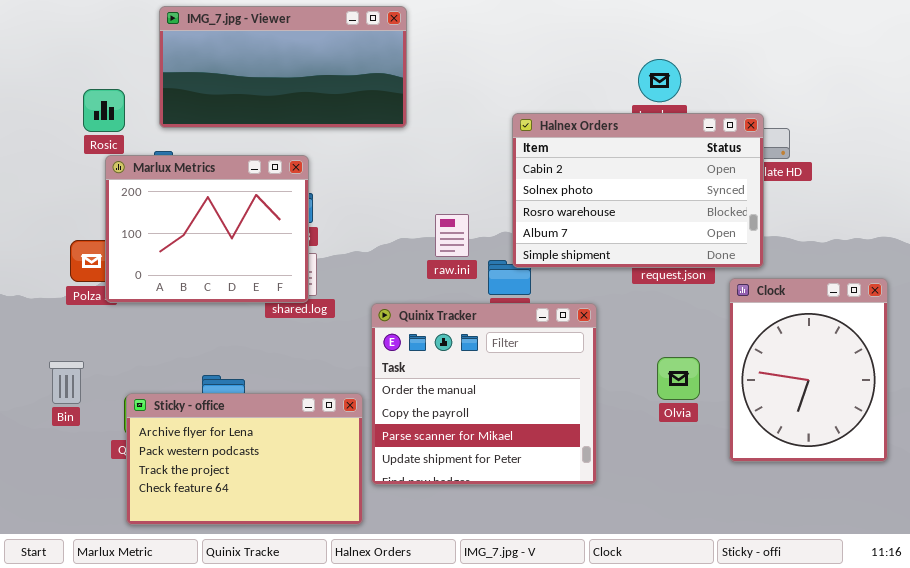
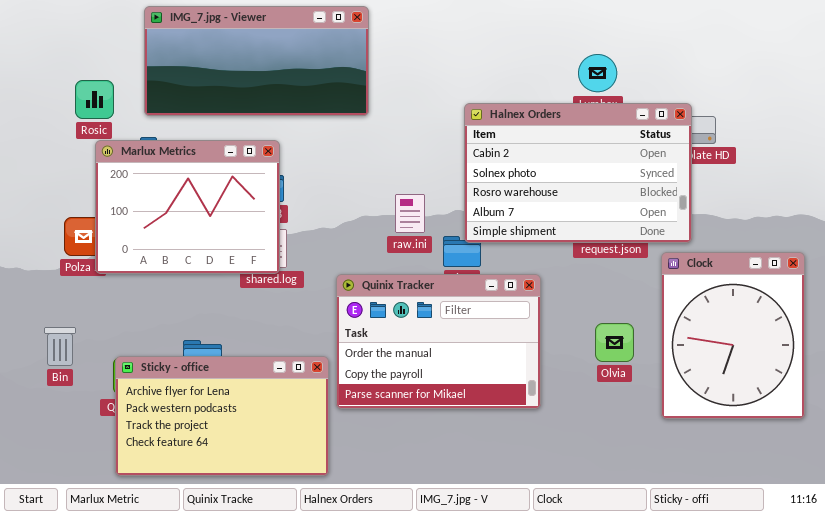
Quinix Tracker: [371,303,597,485] -> [336,274,541,409], resized

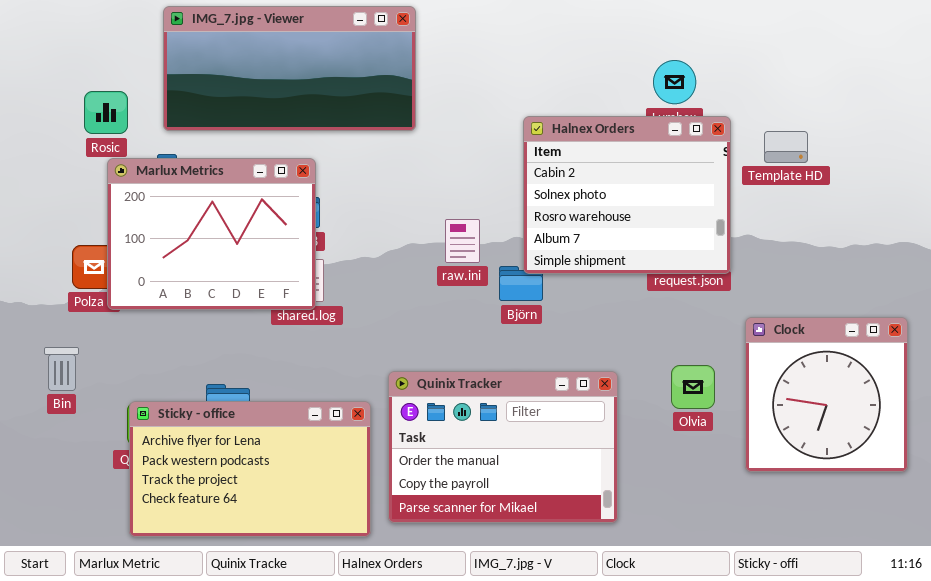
Halnex Orders: [464,103,692,243] -> [523,116,731,274], resized
Clock: [661,252,805,419] -> [745,317,908,472], resized
Quinix Tracker: [336,274,541,409] -> [388,371,618,523], moved
Bin: [44,327,76,366] -> [44,347,79,391], moved

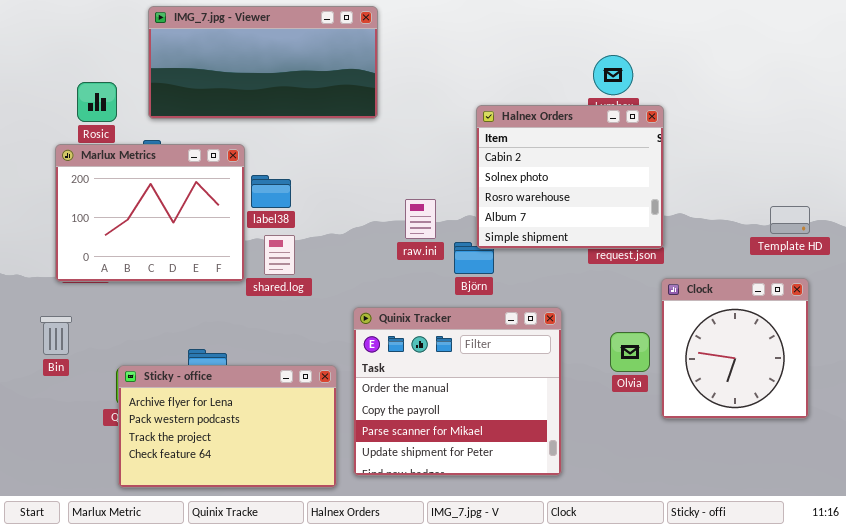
Template HD: [764,131,808,163] -> [770,206,810,234], moved
Marlux Metrics: [107,158,316,310] -> [55,144,245,282], moved
Clock: [745,317,908,472] -> [661,278,809,419], moved
Quinix Tracker: [388,371,618,523] -> [353,307,562,476], resized

